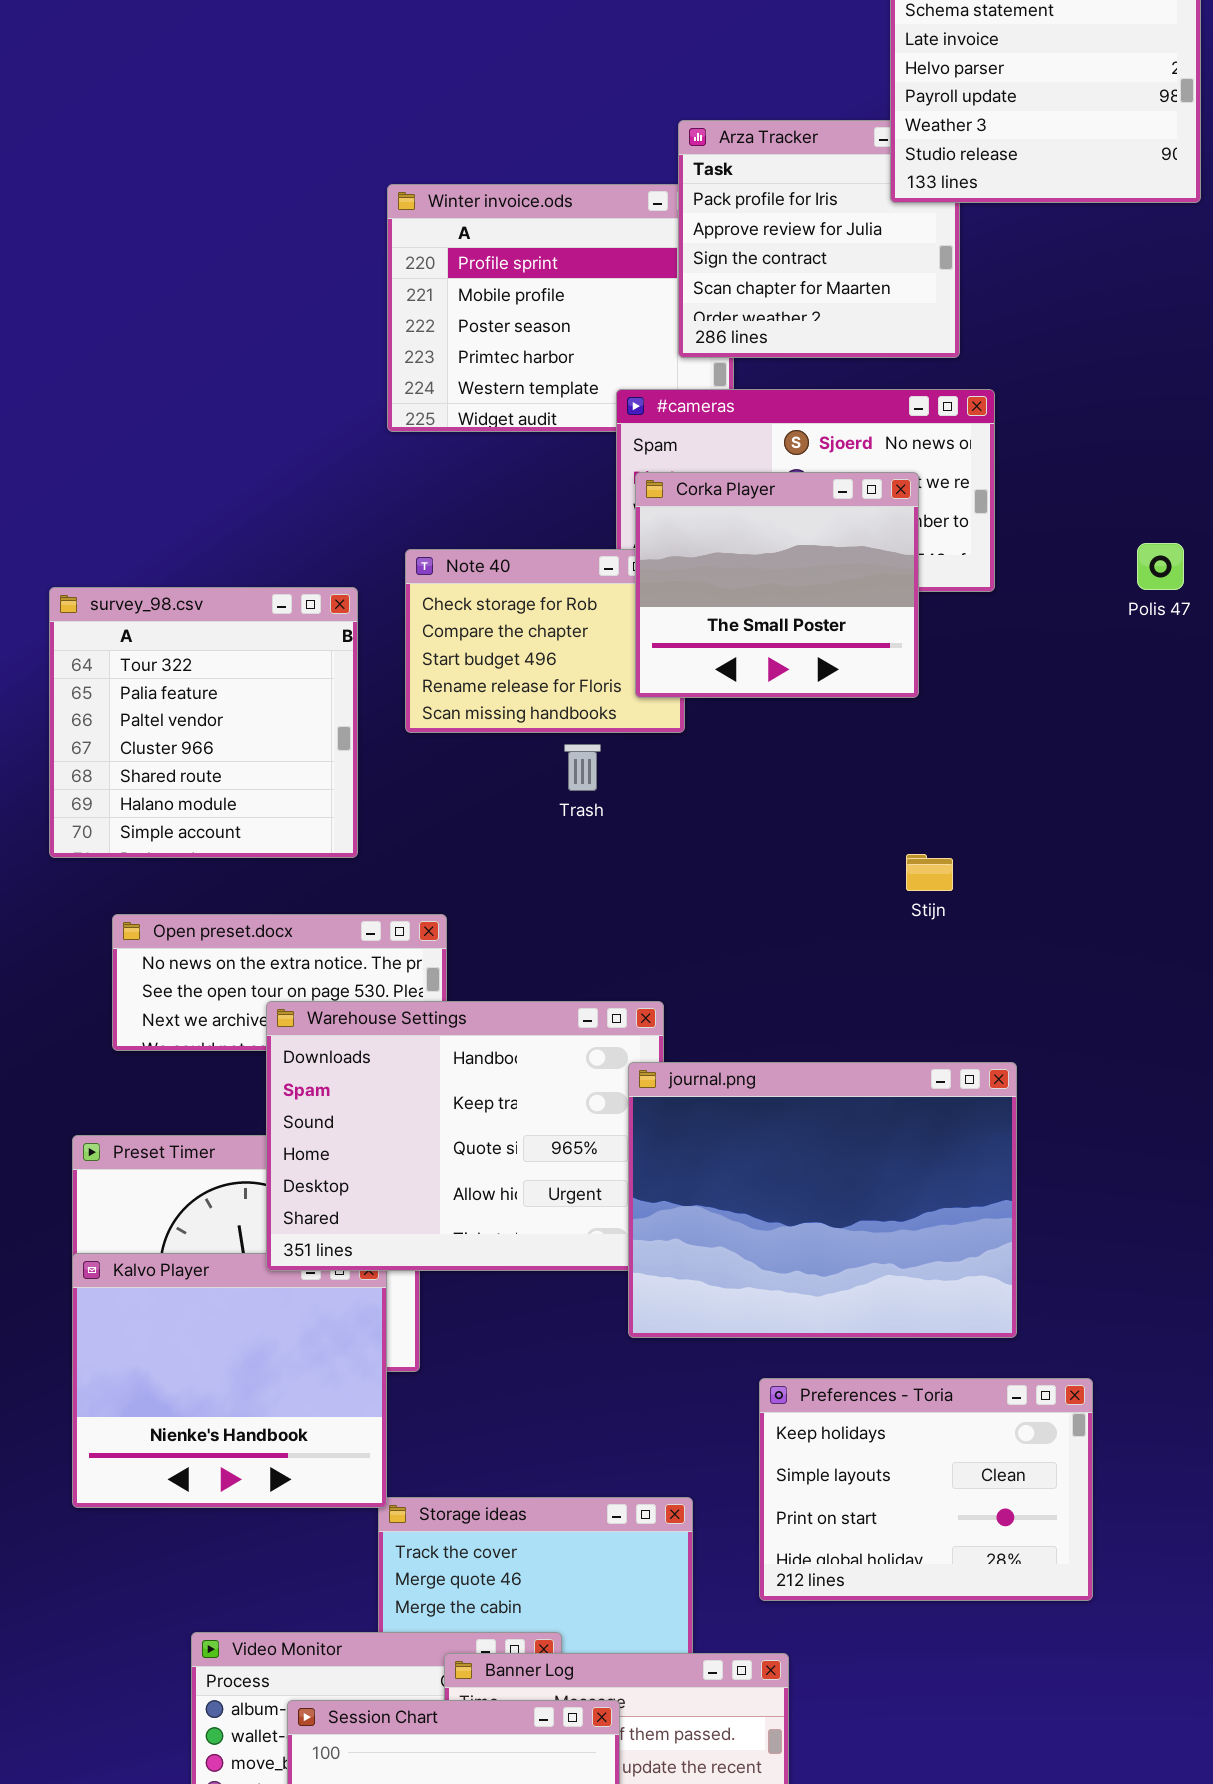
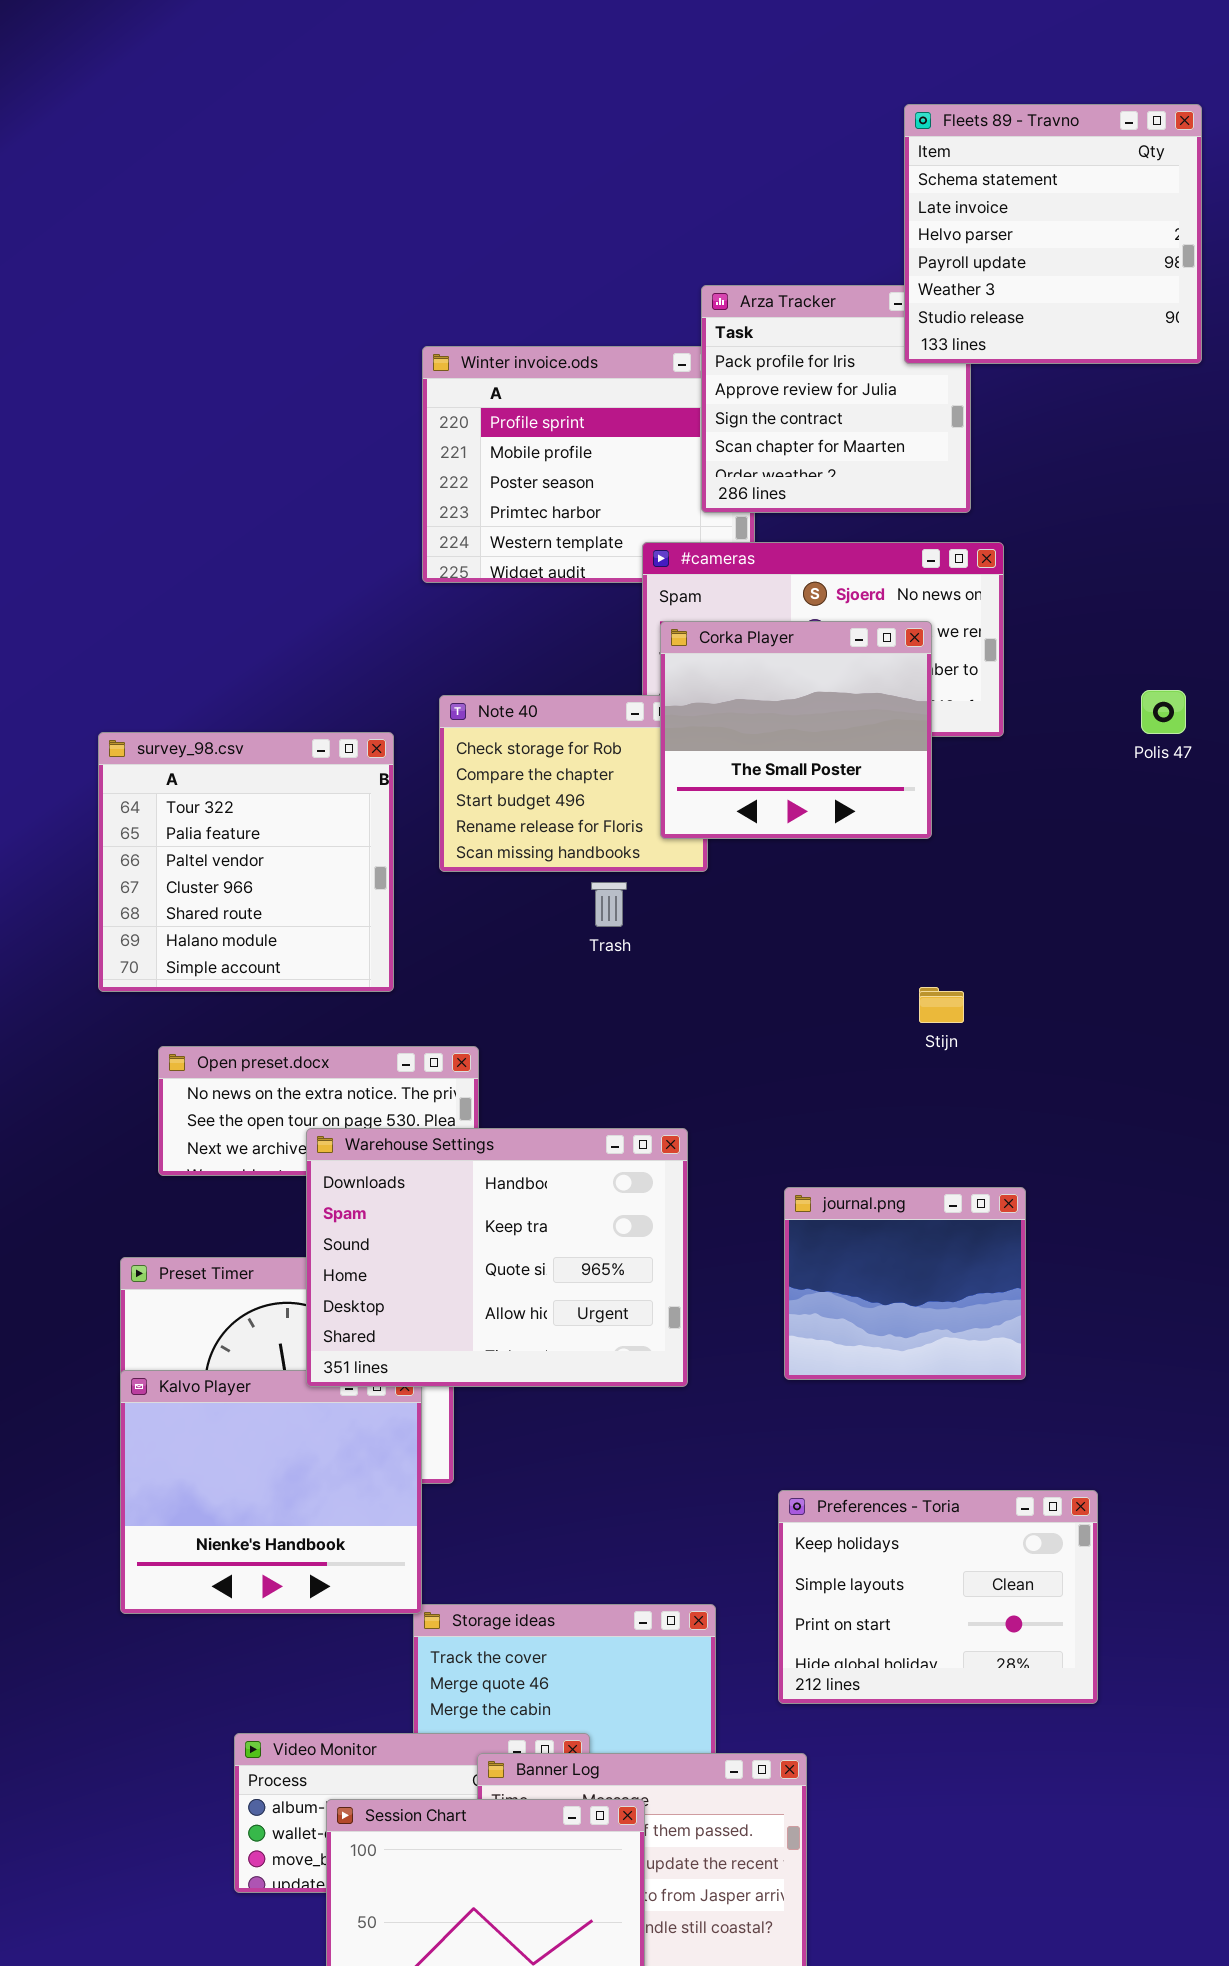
journal.png: [628,1062,1017,1338] -> [784,1187,1026,1380], resized

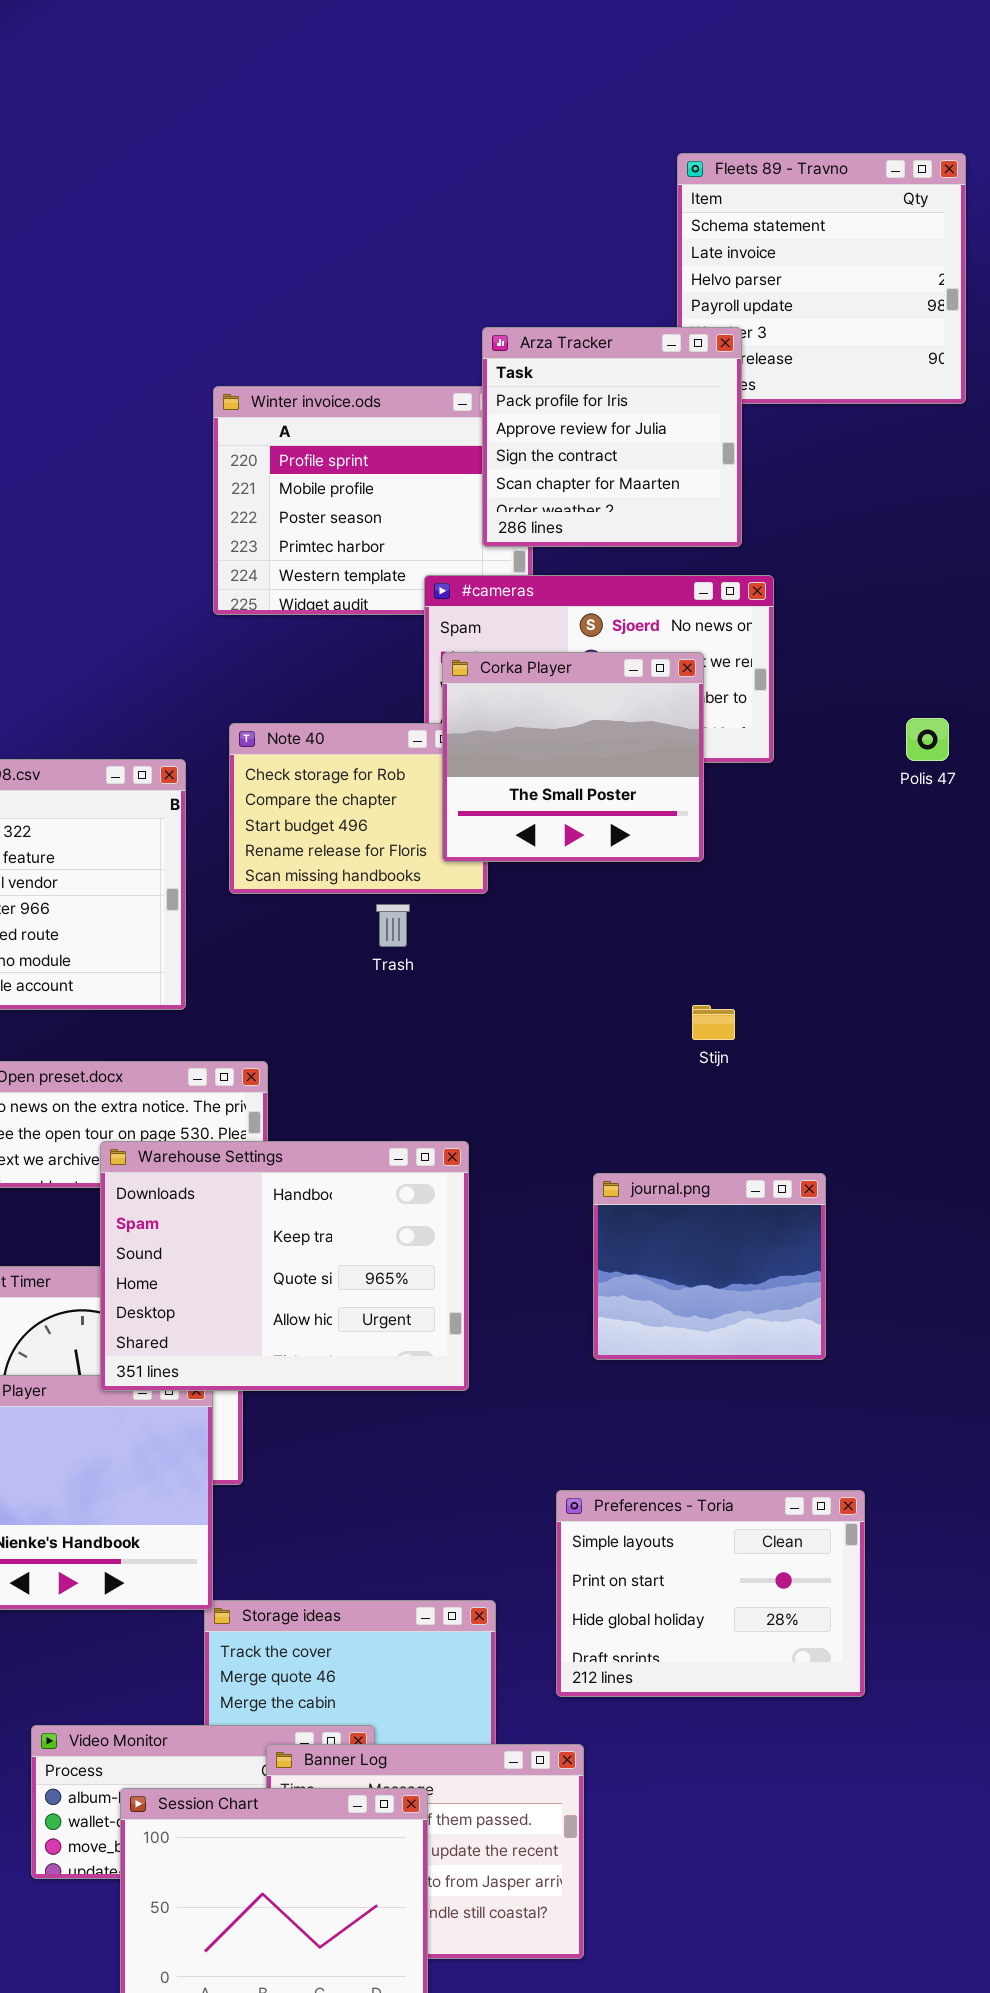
Arza Tracker: [701,285,971,513] -> [482,327,742,547], raised
journal.png: [784,1187,1026,1380] -> [593,1173,826,1360], moved
Preferences - Toria: [778,1490,1098,1704] -> [556,1490,865,1697], scrolled down 1 row

